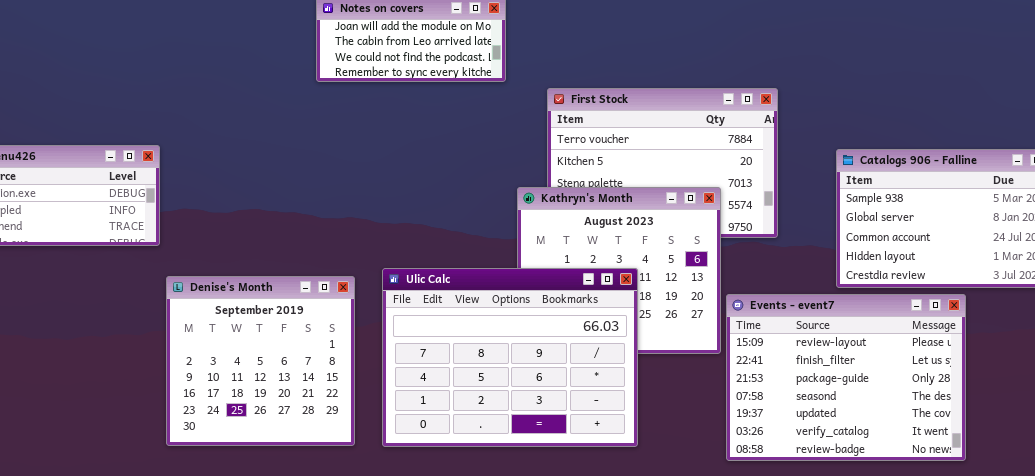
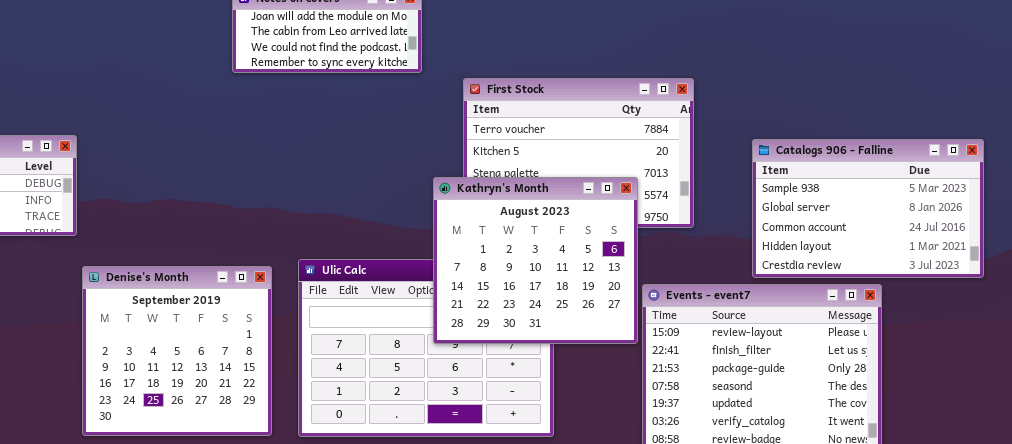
Kathryn's Month: [517,187,721,354] -> [433,177,638,344], raised

